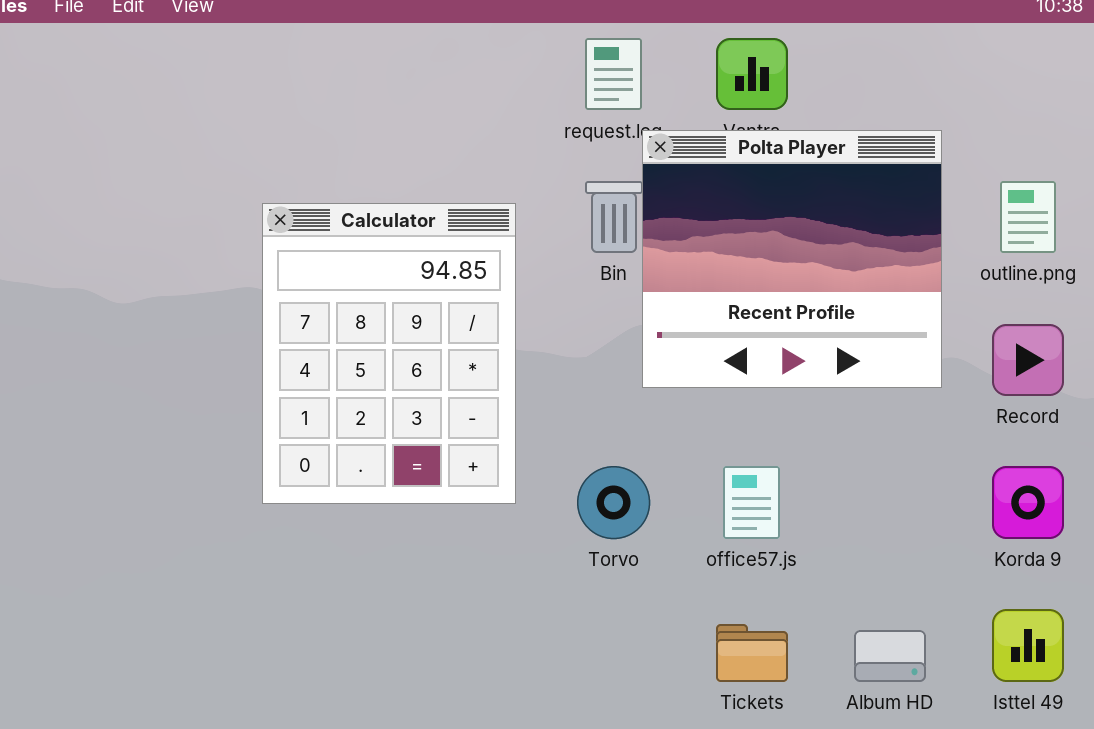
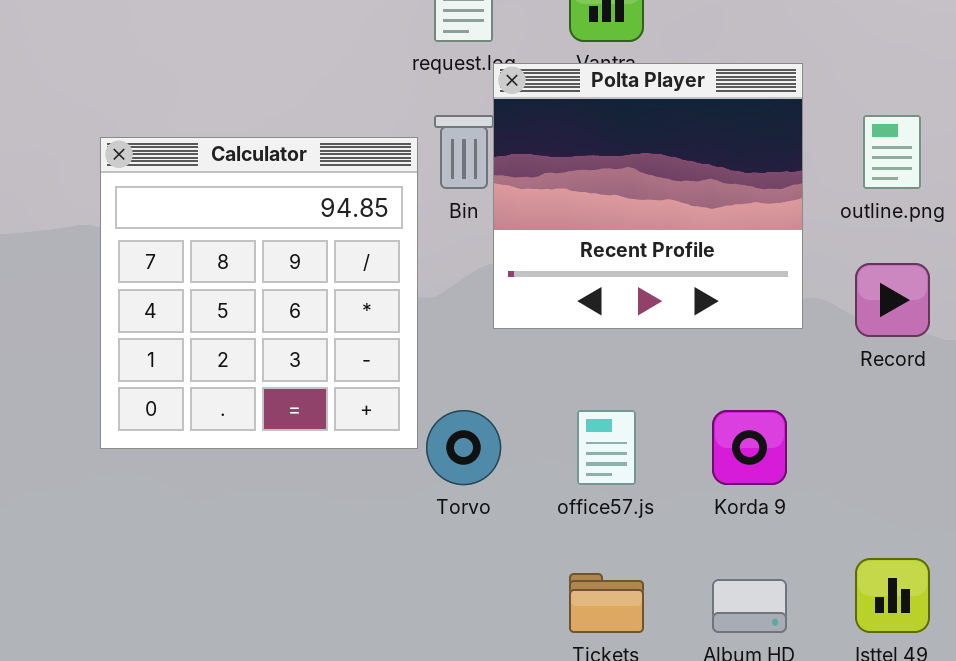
Calculator: [262,203,516,504] -> [100,137,418,449], resized
Korda 9: [992,466,1064,539] -> [712,410,787,485], moved

